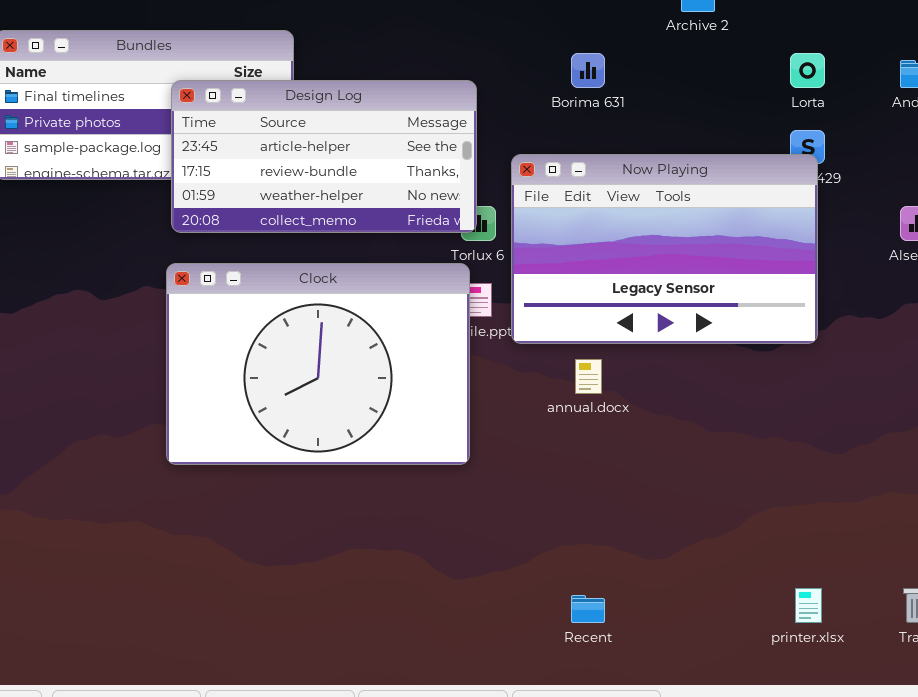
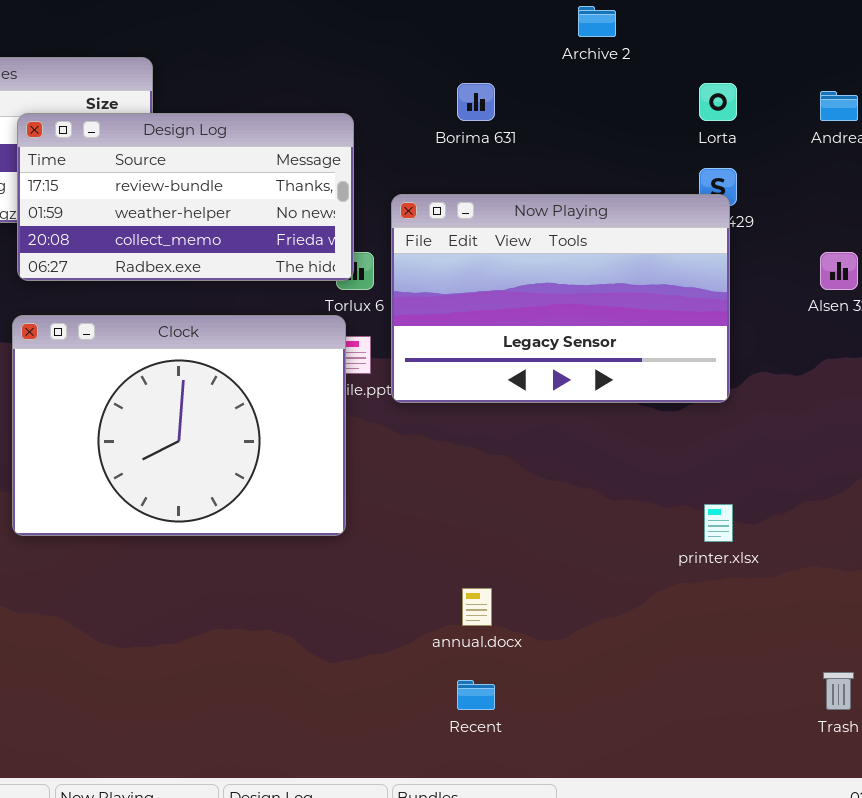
Design Log: [171,80,477,233] -> [17,113,354,281], scrolled down 1 row
annual.docx: [575,359,602,394] -> [462,588,492,626], moved
printer.xlsx: [795,588,822,623] -> [704,504,733,542], moved

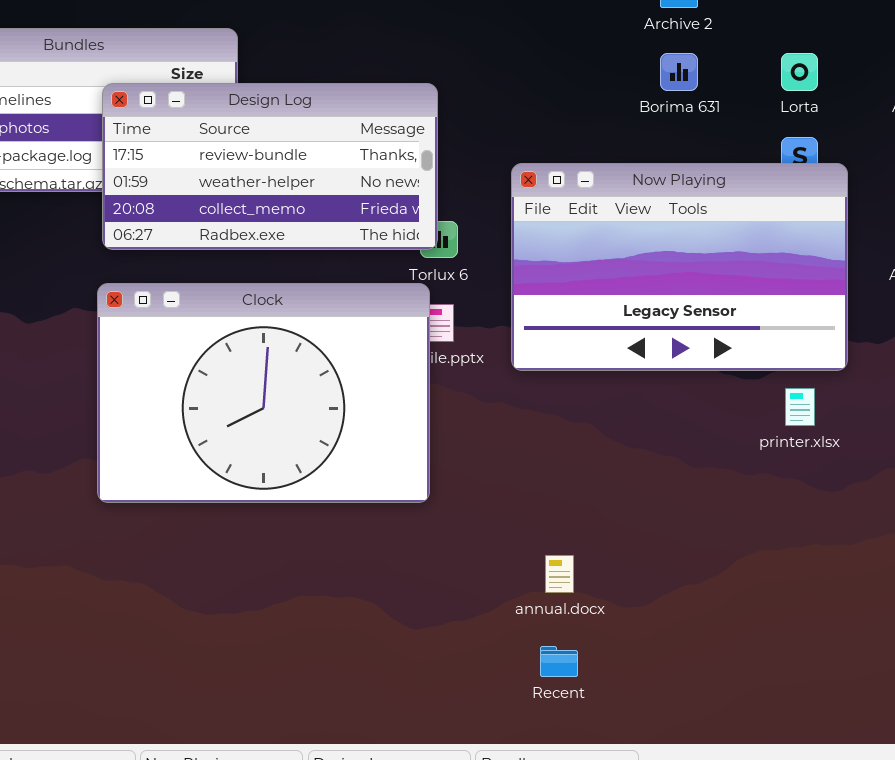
Borima 631: [457,83,495,121] -> [660,53,698,91], moved
Now Playing: [391,194,730,403] -> [511,163,848,371], moved
printer.xlsx: [704,504,733,542] -> [785,388,815,426], moved

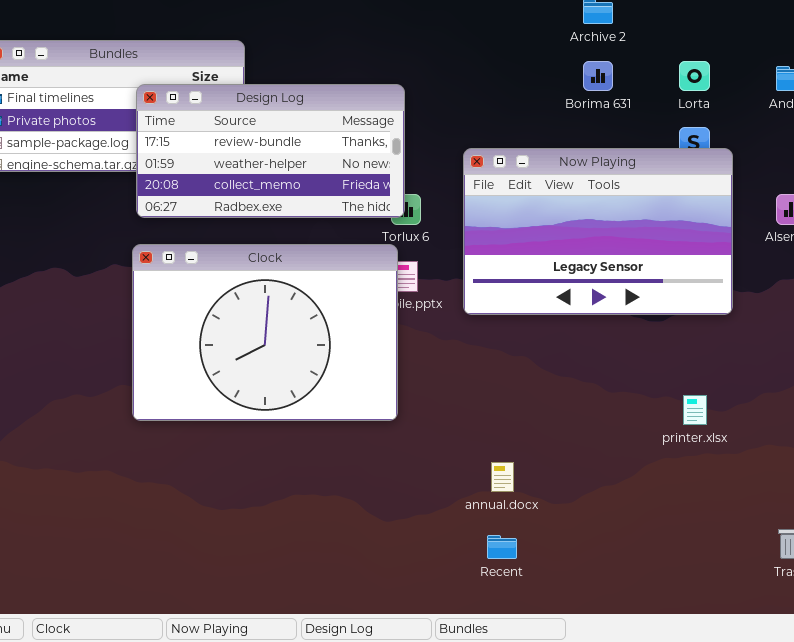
printer.xlsx: [785,388,815,426] -> [683,395,707,425], moved

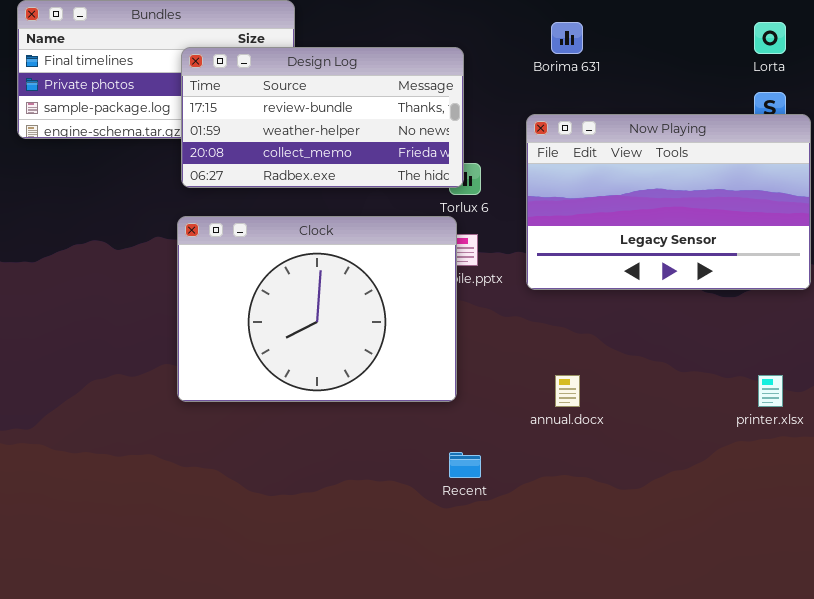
Borima 631: [583,61,613,91] -> [551,22,583,54], moved
annual.docx: [491,462,514,492] -> [555,375,580,407], moved
Recent: [487,535,517,559] -> [449,452,481,478], moved

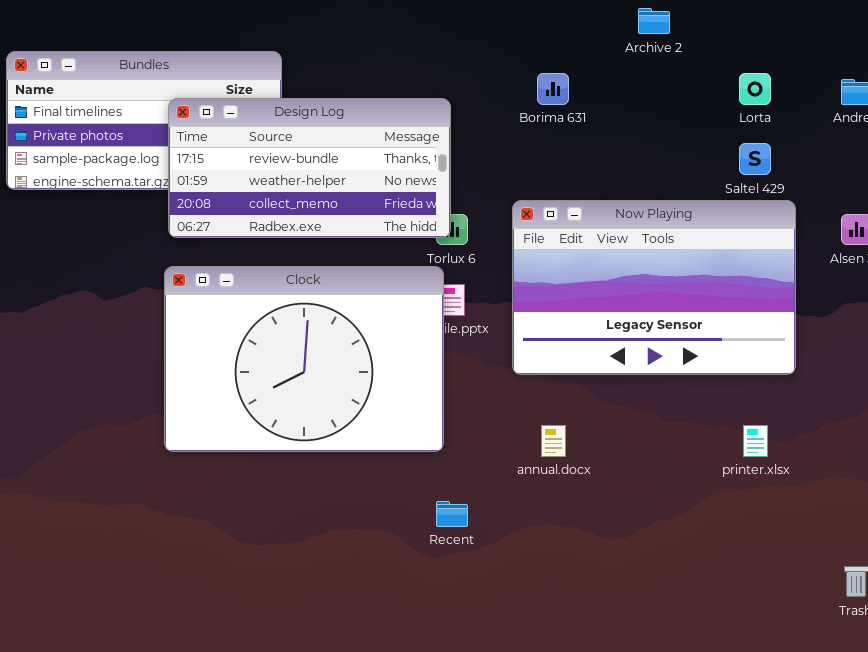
Now Playing: [526,114,811,290] -> [512,200,796,375], moved

